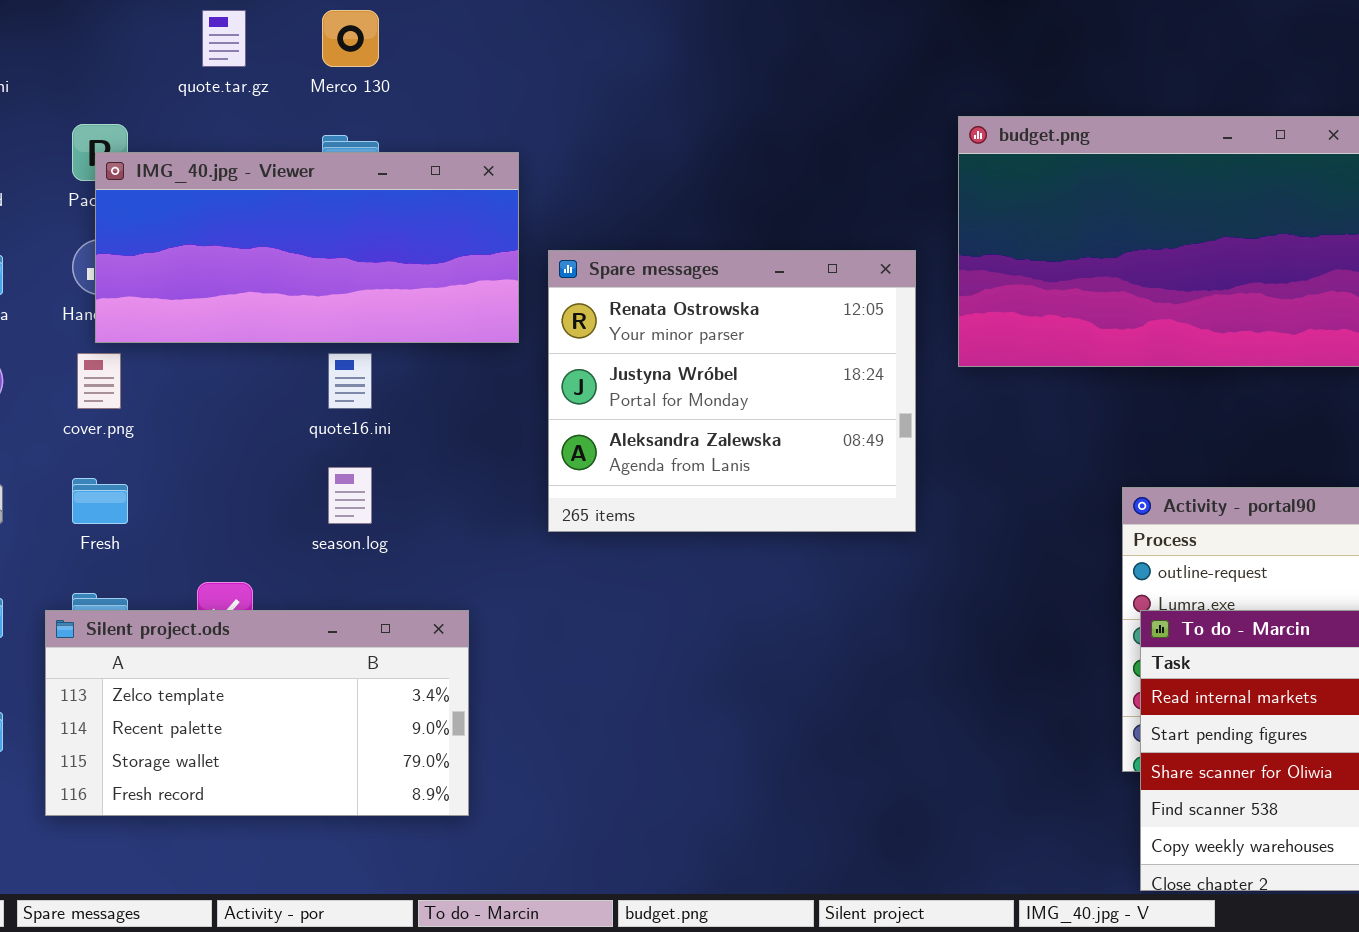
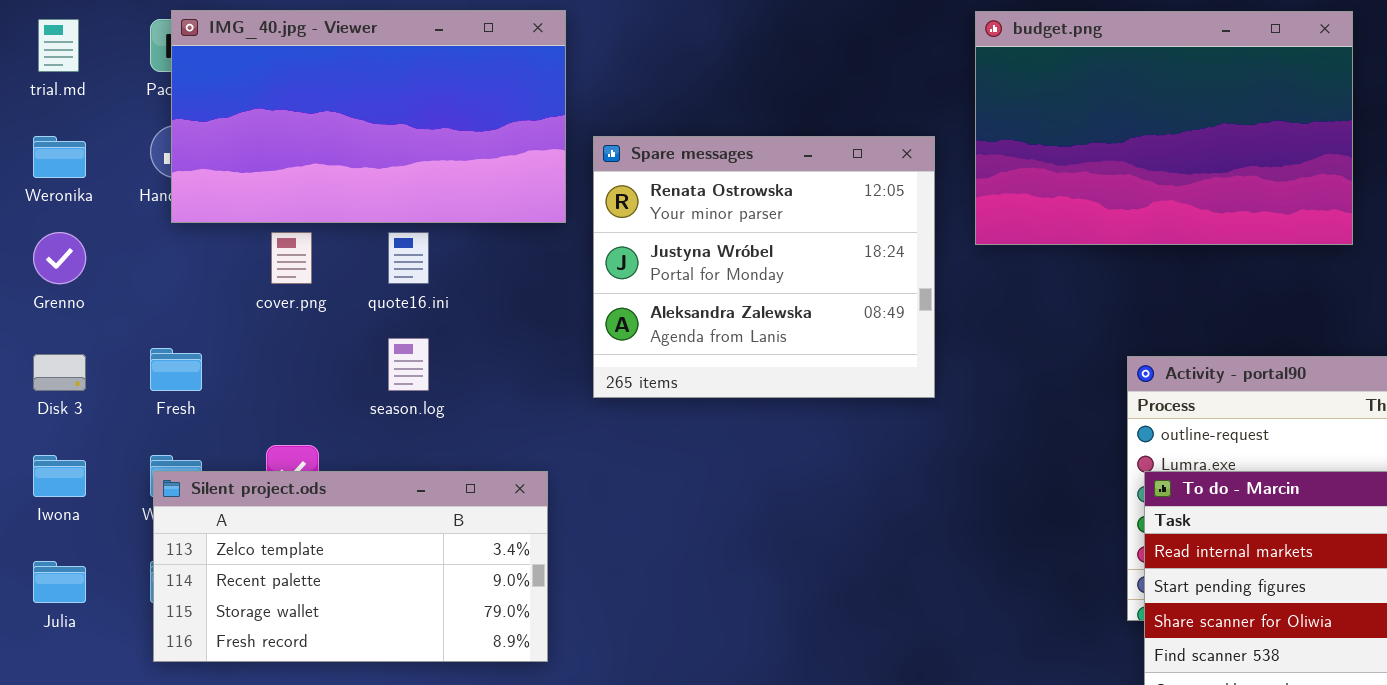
IMG_40.jpg - Viewer: [95,152,519,343] -> [171,10,566,223], resized
cover.png: [77,353,121,409] -> [271,232,312,284], moved
Silent project.ods: [45,610,469,816] -> [153,471,548,662], moved

